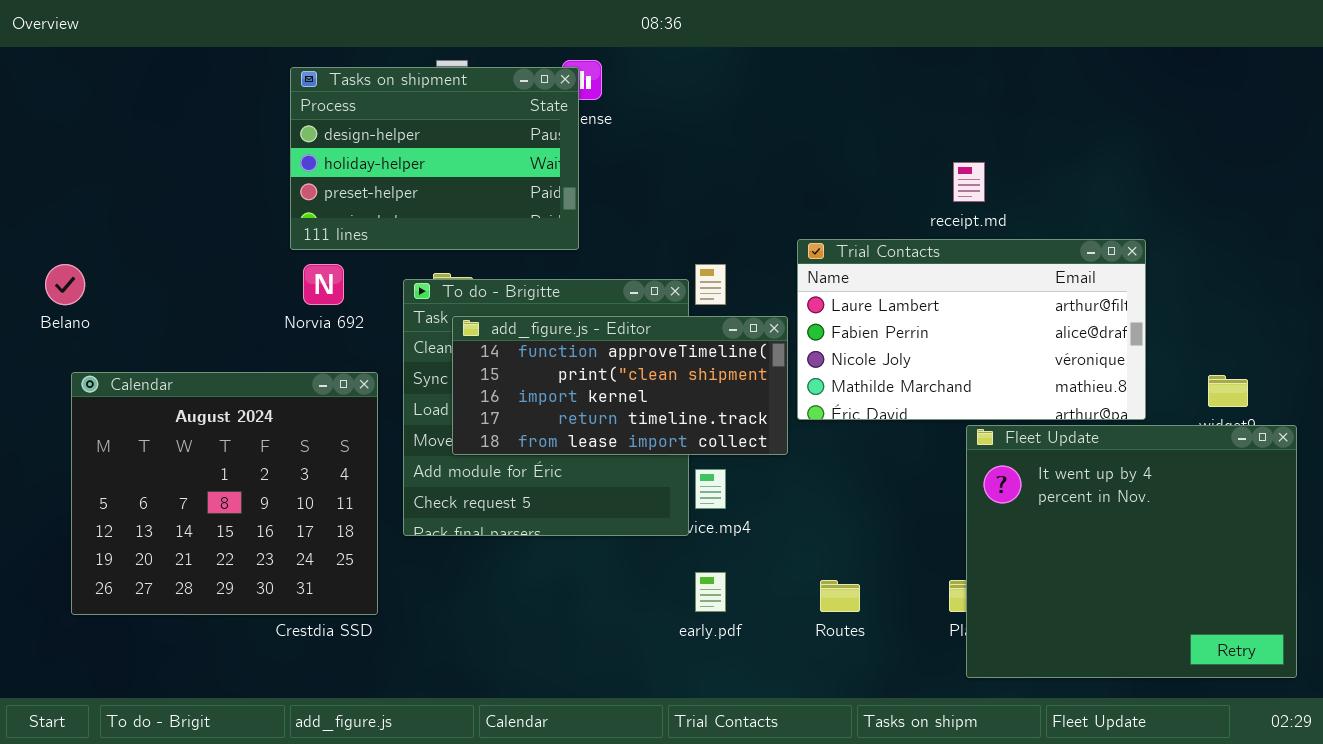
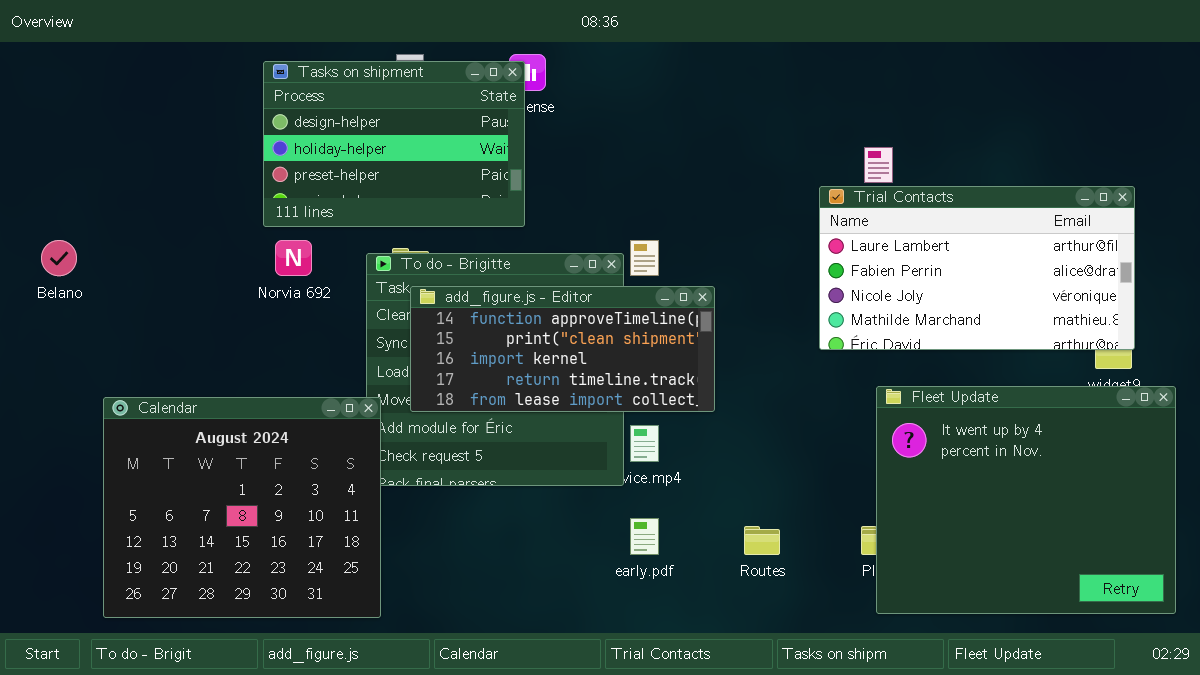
Trial Contacts: [797,239,1146,420] -> [819,186,1135,350], moved
Calendar: [71,372,378,615] -> [103,397,381,618], moved

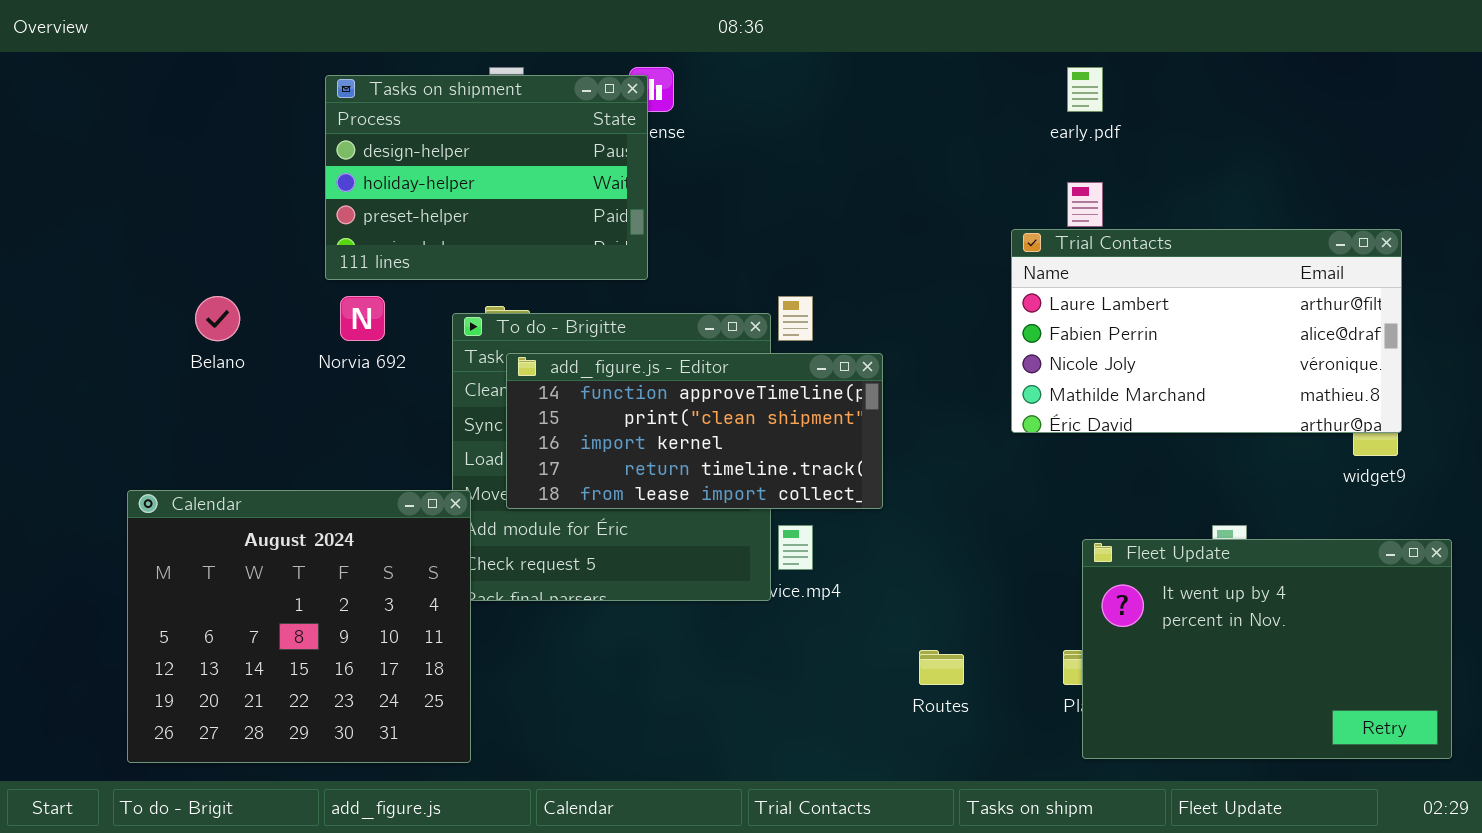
Belano: [41,240,77,276] -> [195,296,240,341], moved
Fleet Update: [876,386,1176,614] -> [1082,539,1452,759], resized
early.pdf: [630,518,659,555] -> [1067,67,1103,112], moved

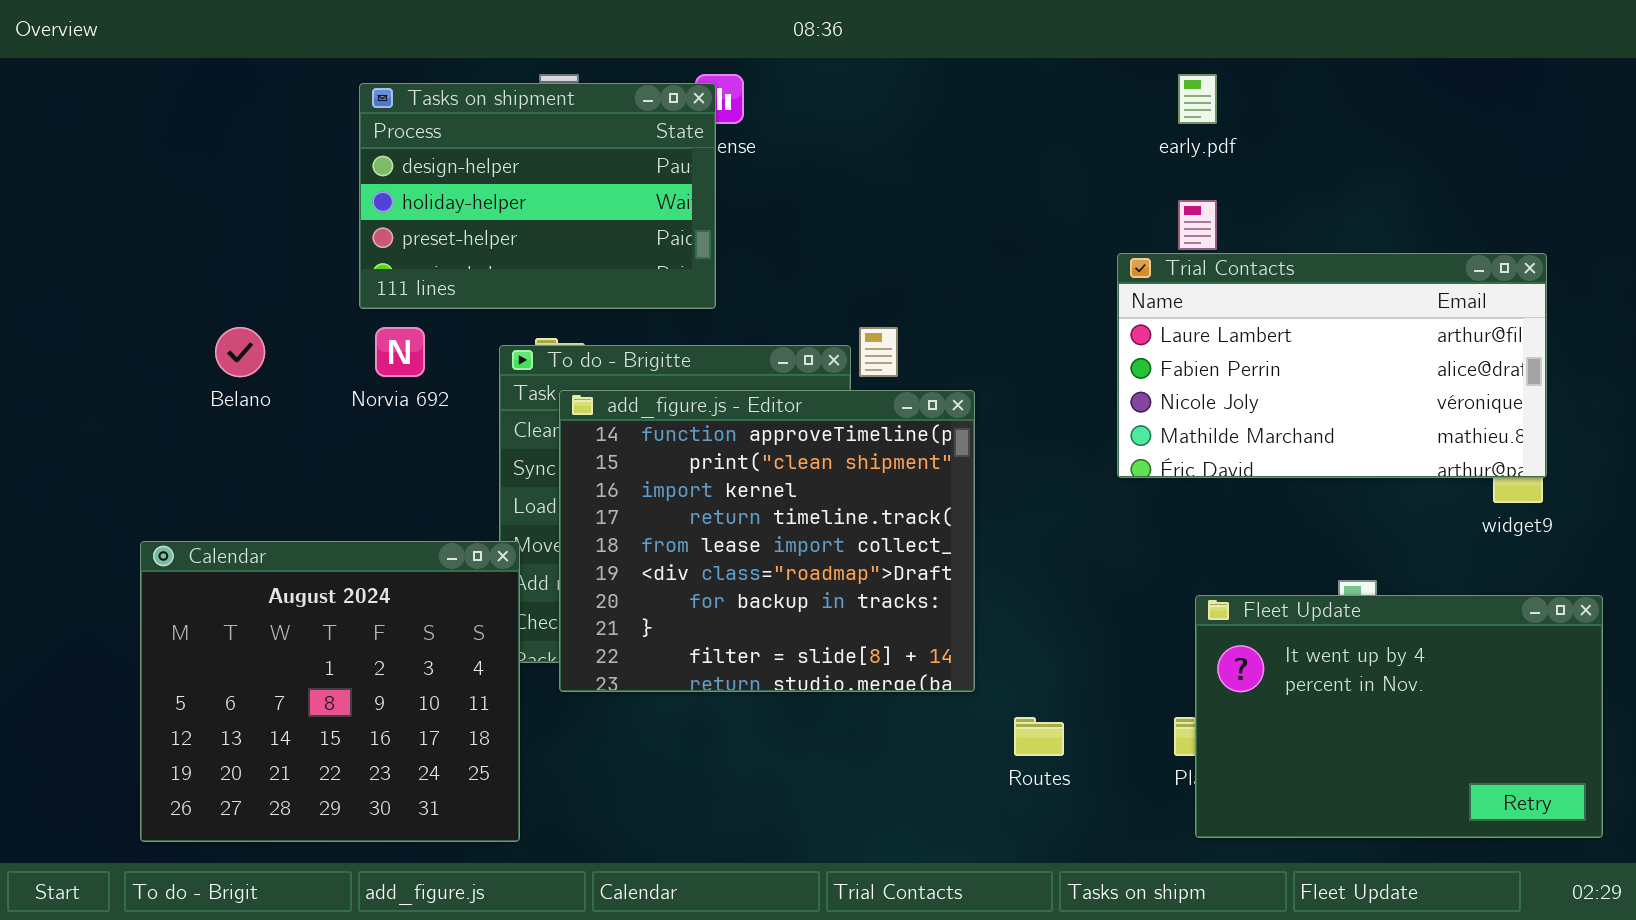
add_figure.js - Editor: [506,353,883,509] -> [559,390,975,692], resized

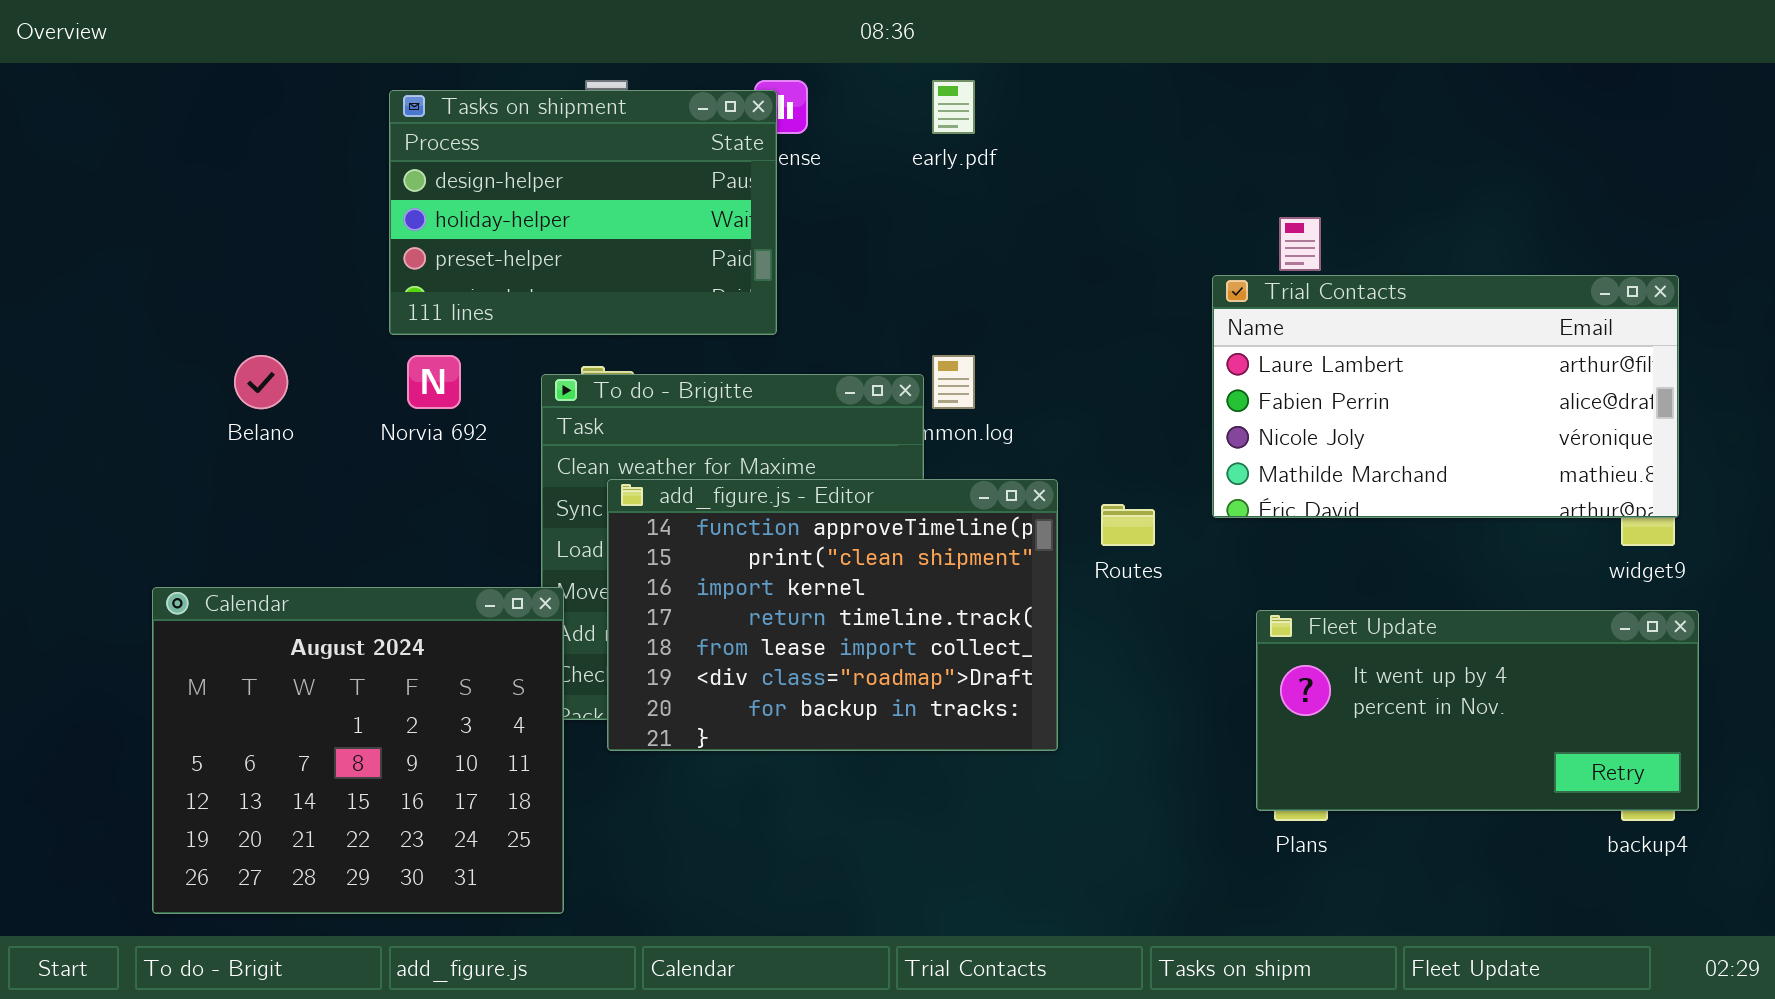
early.pdf: [1178,74,1217,124] -> [932,80,975,134], moved
add_figure.js - Editor: [559,390,975,692] -> [607,479,1058,751], resized
Fleet Update: [1195,595,1603,838] -> [1256,610,1699,811], moved, resized
Routes: [1014,717,1064,756] -> [1101,504,1155,546], moved

